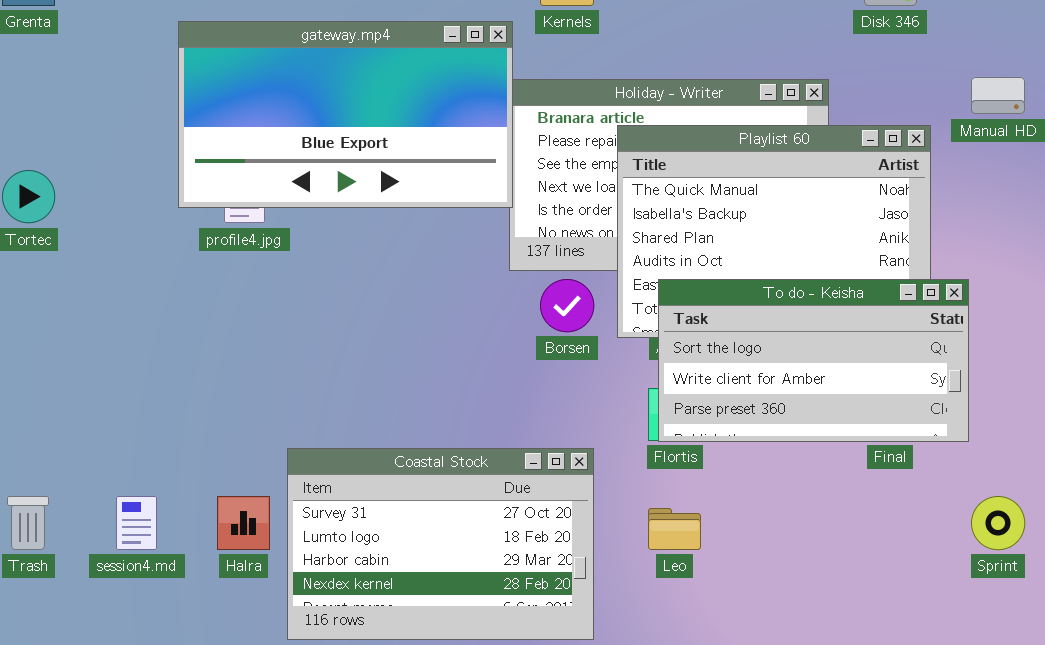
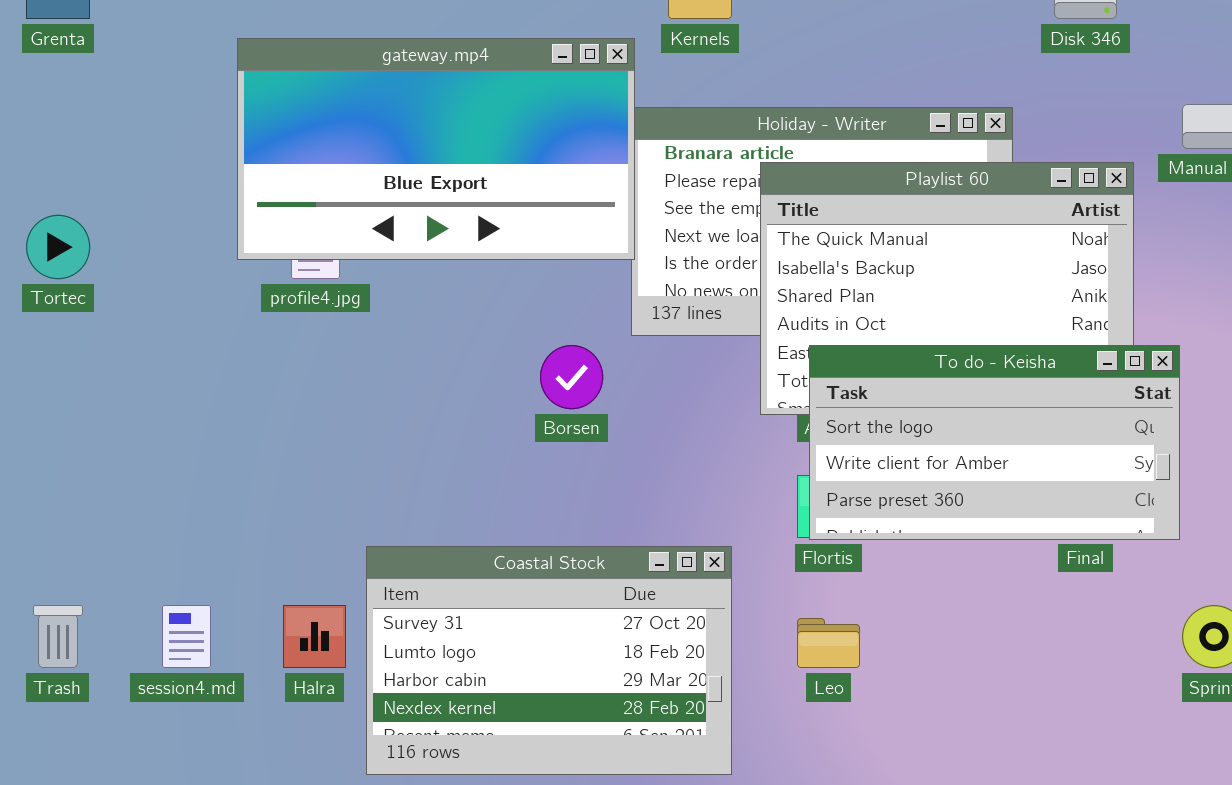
Borsen: [540,279,594,332] -> [540,345,603,409], moved

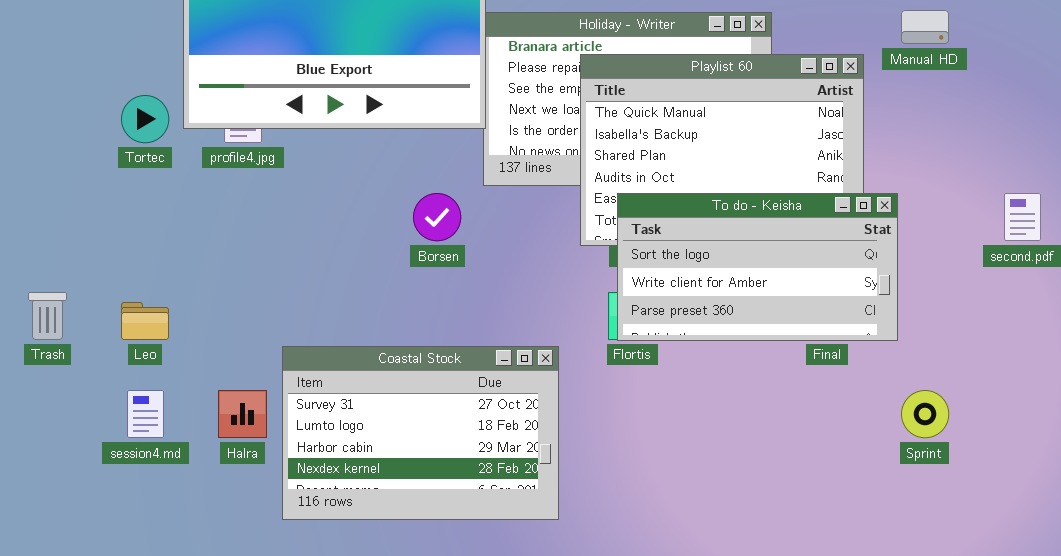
Tortec: [26,215,90,279] -> [121,95,169,143], moved
Trash: [33,605,83,668] -> [28,292,67,340], moved
Leo: [797,618,860,668] -> [121,302,169,340], moved

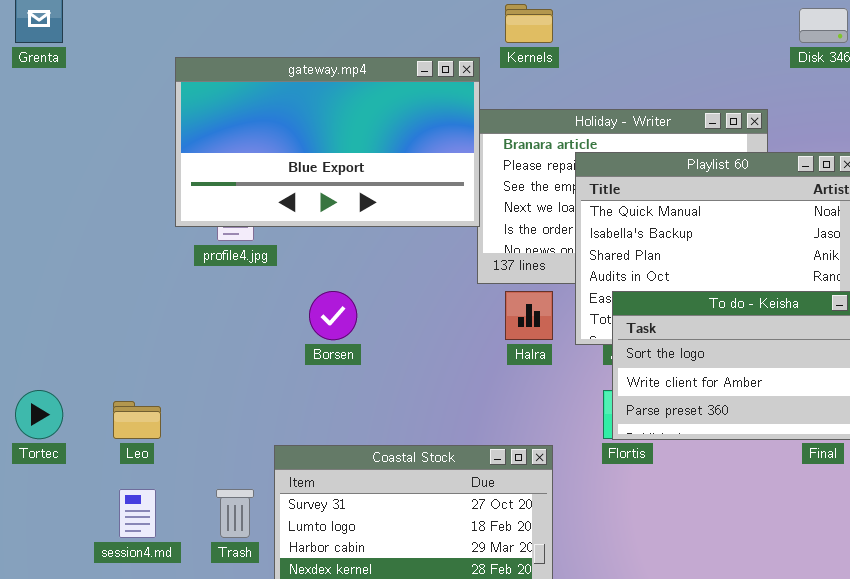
Tortec: [121,95,169,143] -> [15,390,63,439], moved
Borsen: [413,193,461,241] -> [309,291,357,340], moved
Trash: [28,292,67,340] -> [216,489,254,538], moved
Halra: [218,390,267,438] -> [505,291,553,340], moved

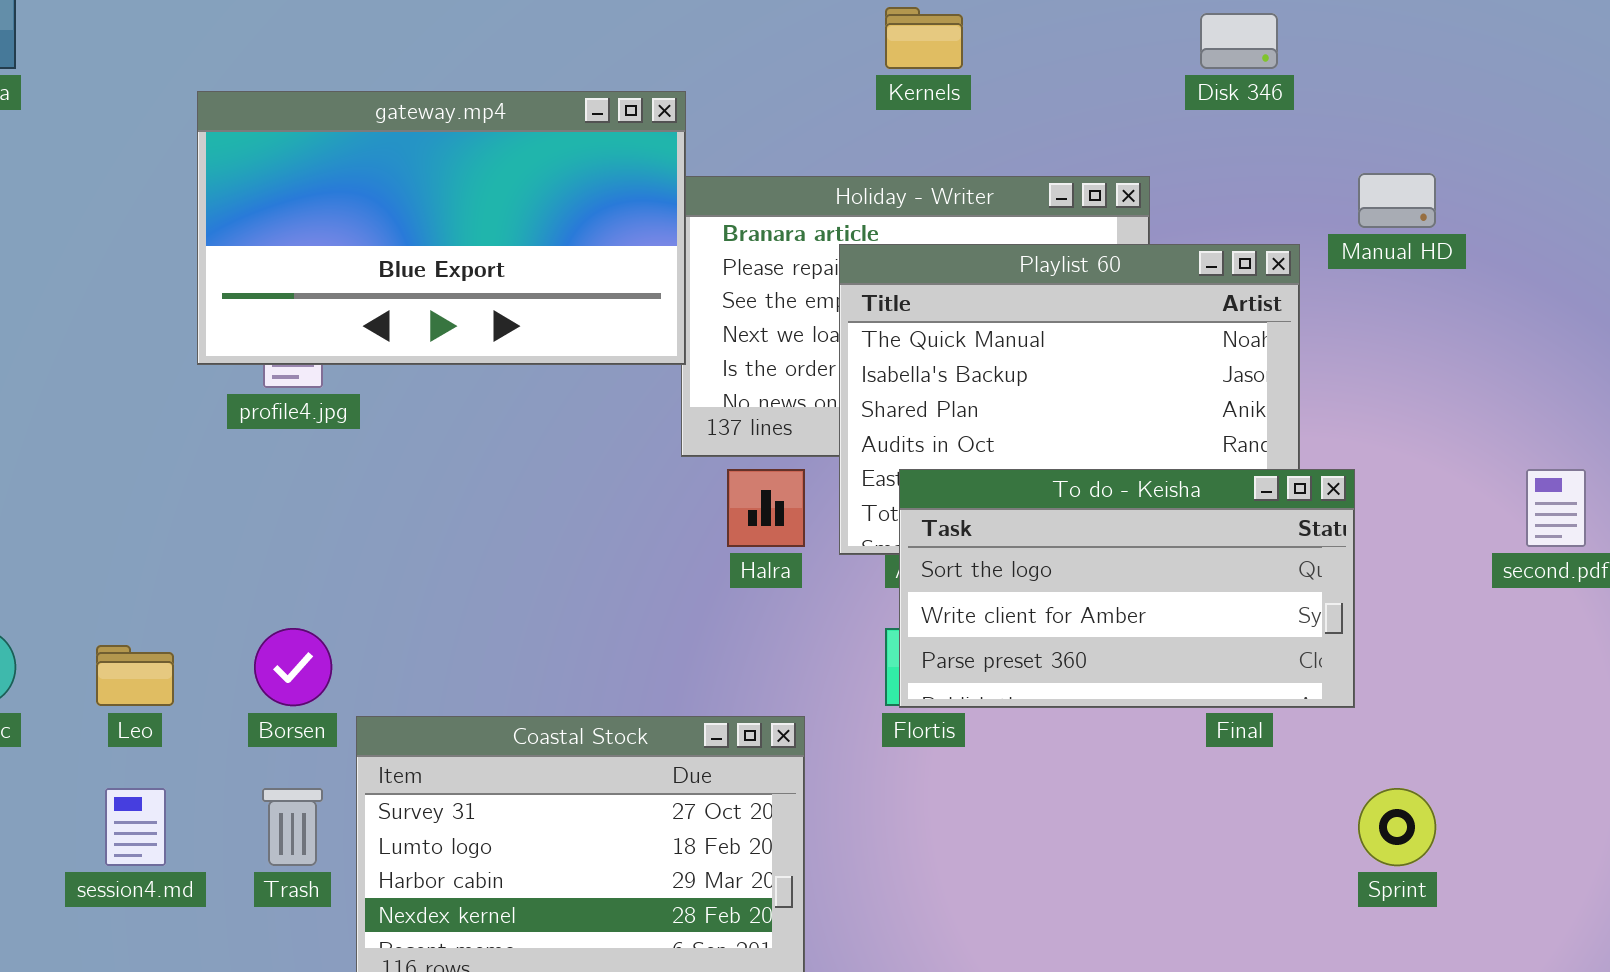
Kernels: [505,4,553,43] -> [885,7,963,69], moved
Borsen: [309,291,357,340] -> [254,628,332,706], moved

